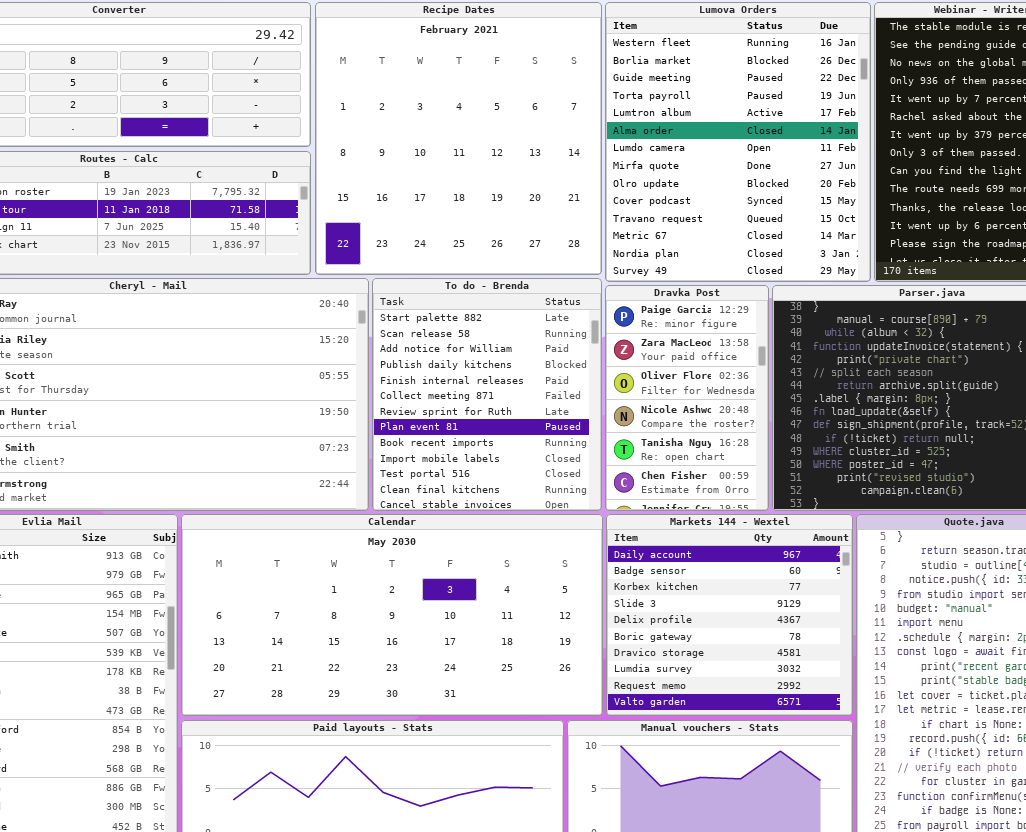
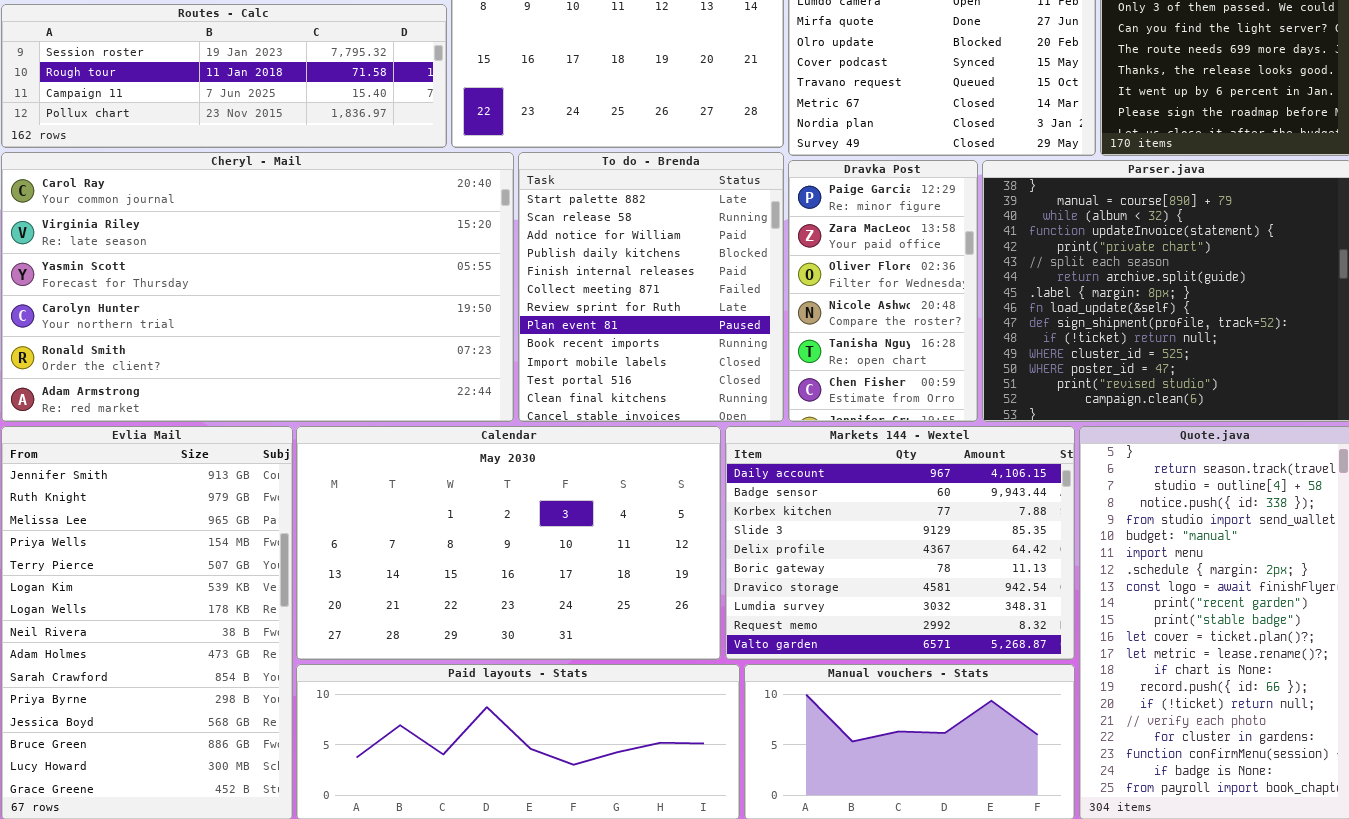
Calendar: [181,514,603,716] -> [296,426,721,660], resized
Markets 144 - Wextel: [606,514,853,716] -> [725,426,1075,660], resized

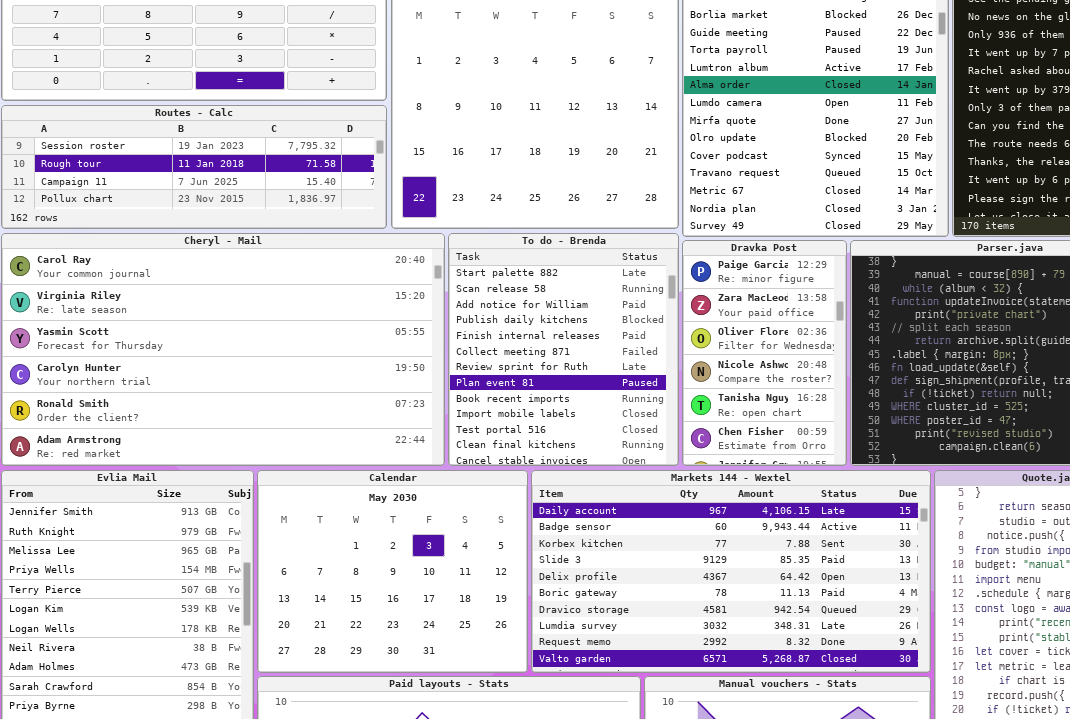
Calendar: [296,426,721,660] -> [257,470,528,673], resized
Markets 144 - Wextel: [725,426,1075,660] -> [531,470,931,673], resized

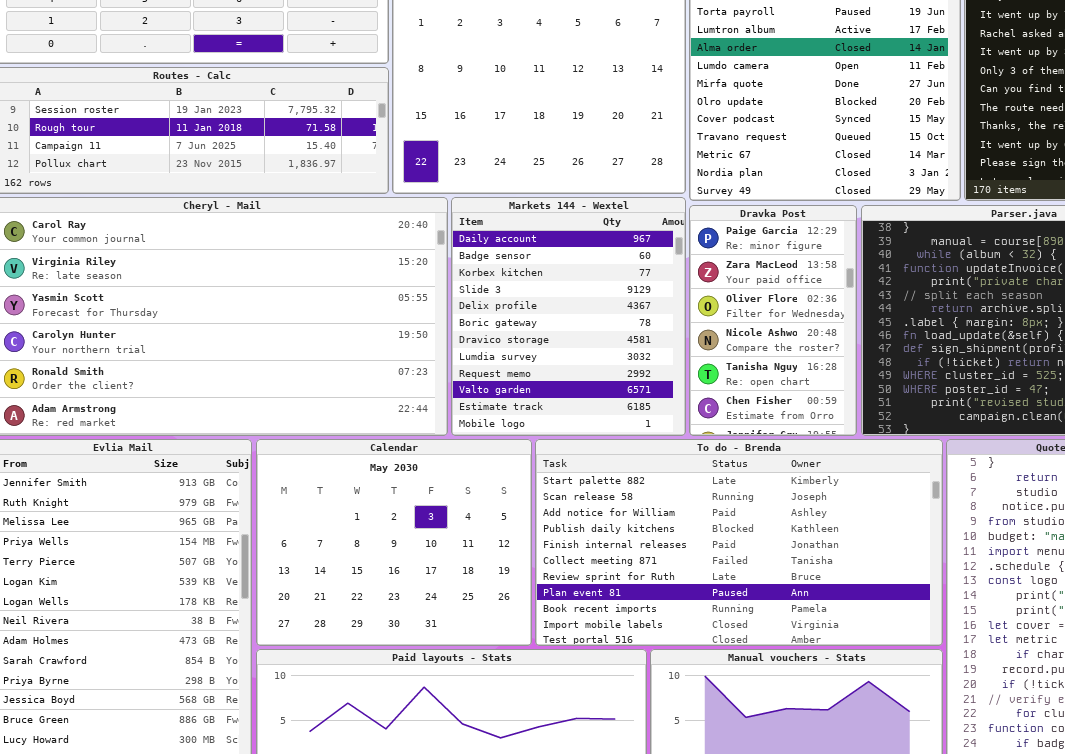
To do - Brenda: [448,233,679,466] -> [535,439,943,646], moved, resized
Markets 144 - Wextel: [531,470,931,673] -> [451,197,686,436], moved, resized

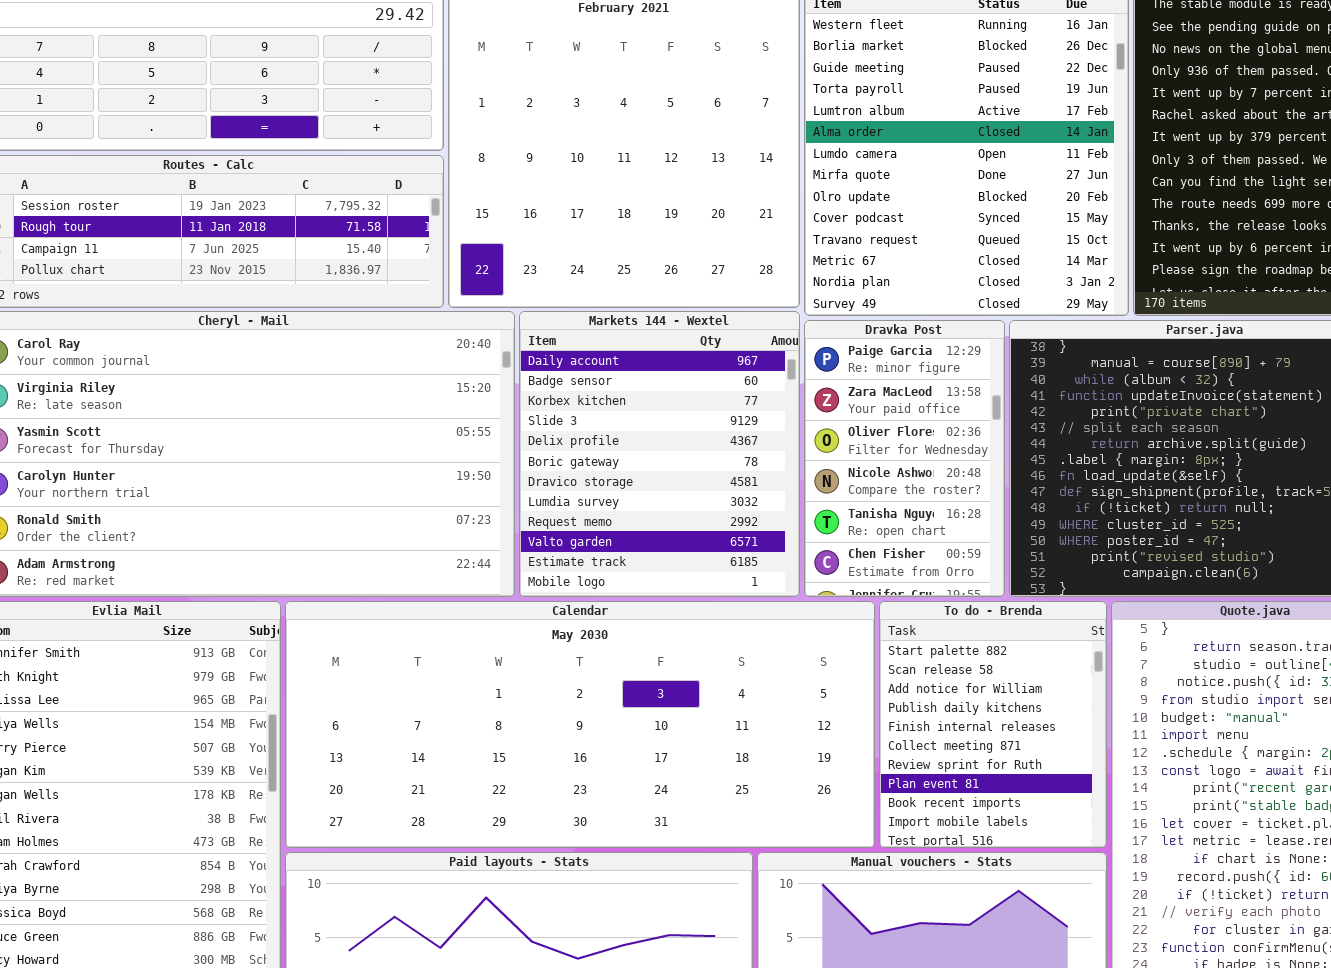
Calendar: [256,439,532,646] -> [285,601,875,848], resized
To do - Brenda: [535,439,943,646] -> [879,601,1107,848], resized

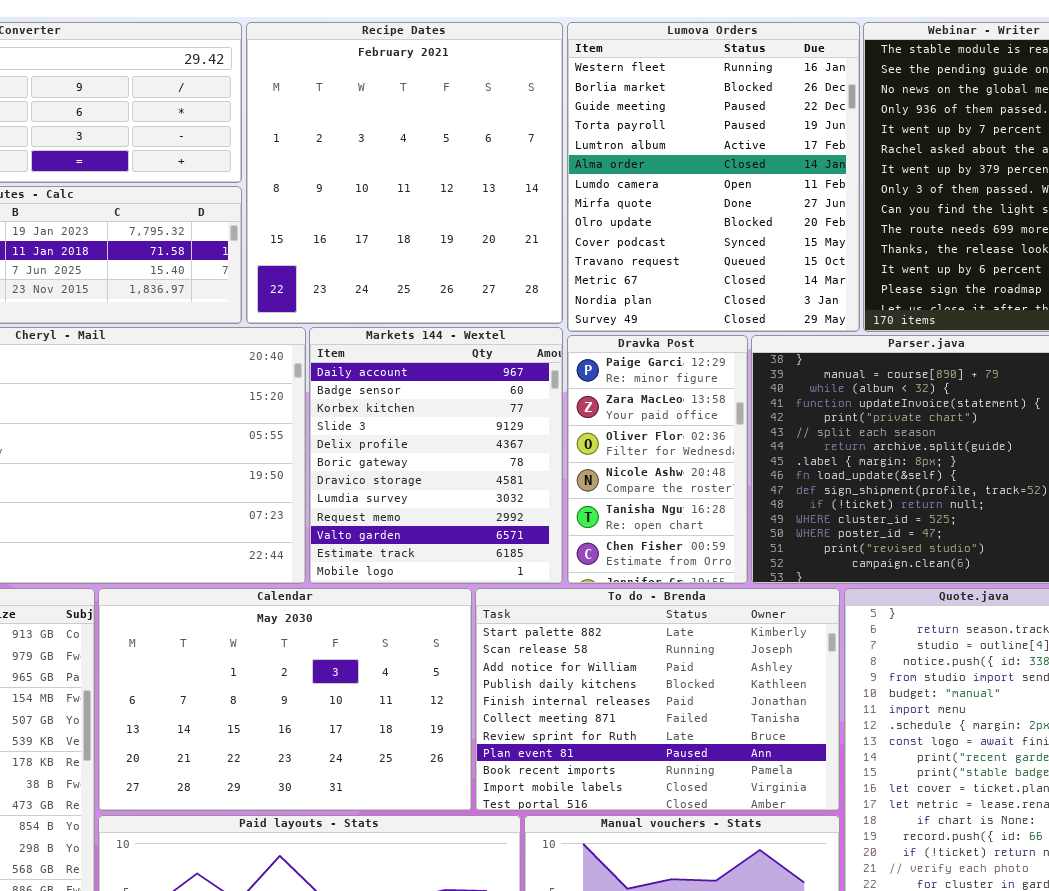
Calendar: [285,601,875,848] -> [98,588,472,811], resized
To do - Brenda: [879,601,1107,848] -> [475,588,840,811], resized

